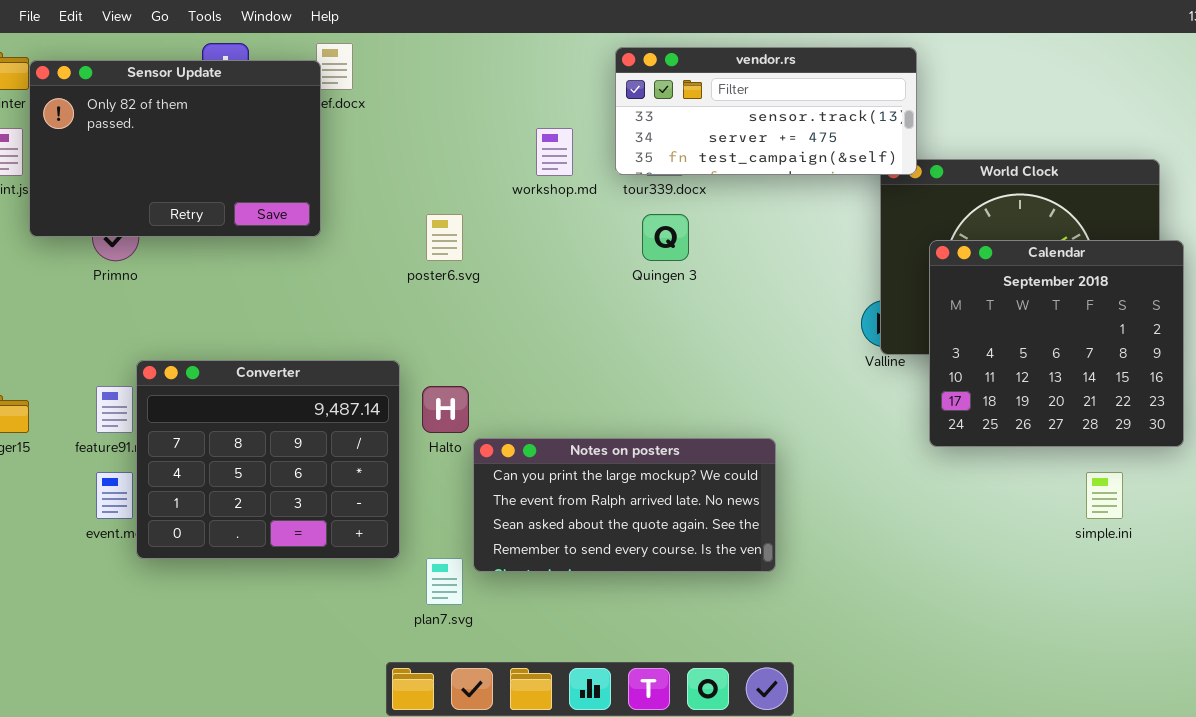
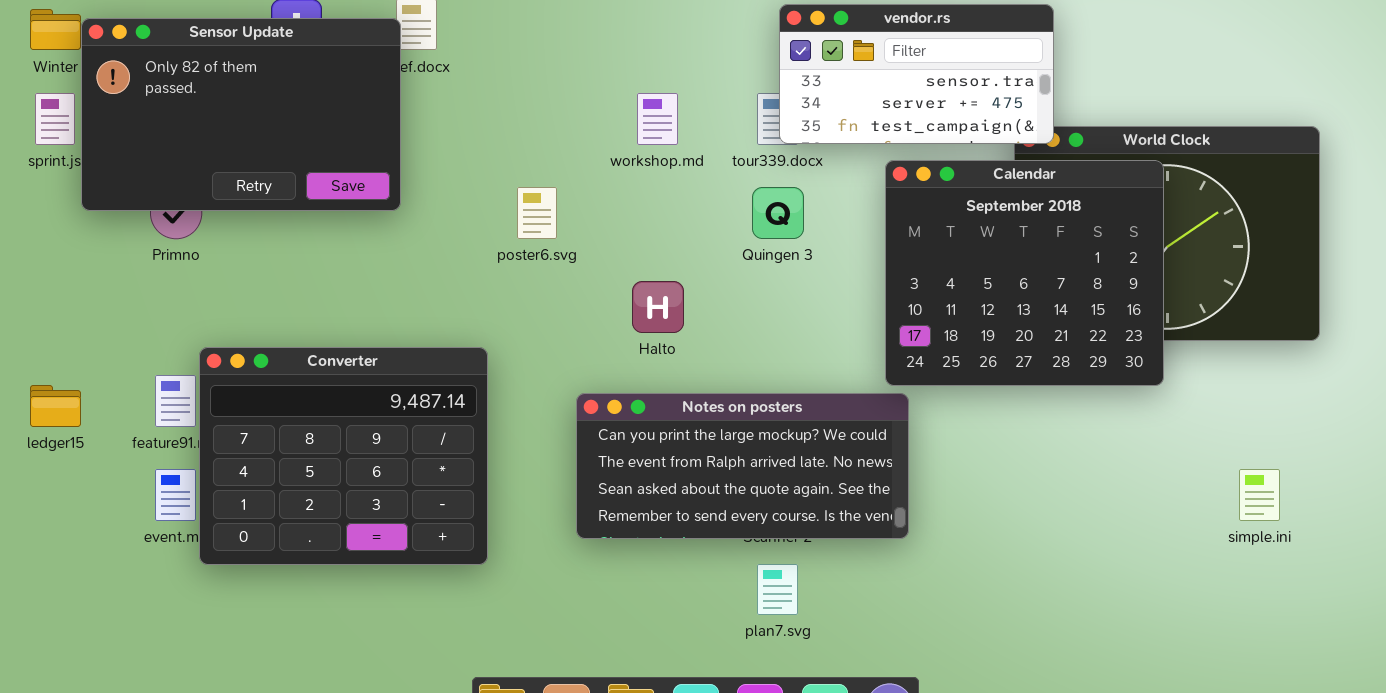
vendor.rs: [615,47,917,175] -> [779,4,1054,144], resized
Calendar: [929,240,1184,447] -> [885,160,1164,386], moved
Halto: [422,386,469,433] -> [632,281,684,333], moved
Notes on posters: [473,438,776,572] -> [576,393,909,539], moved
plan7.svg: [426,558,463,605] -> [757,564,798,615], moved

